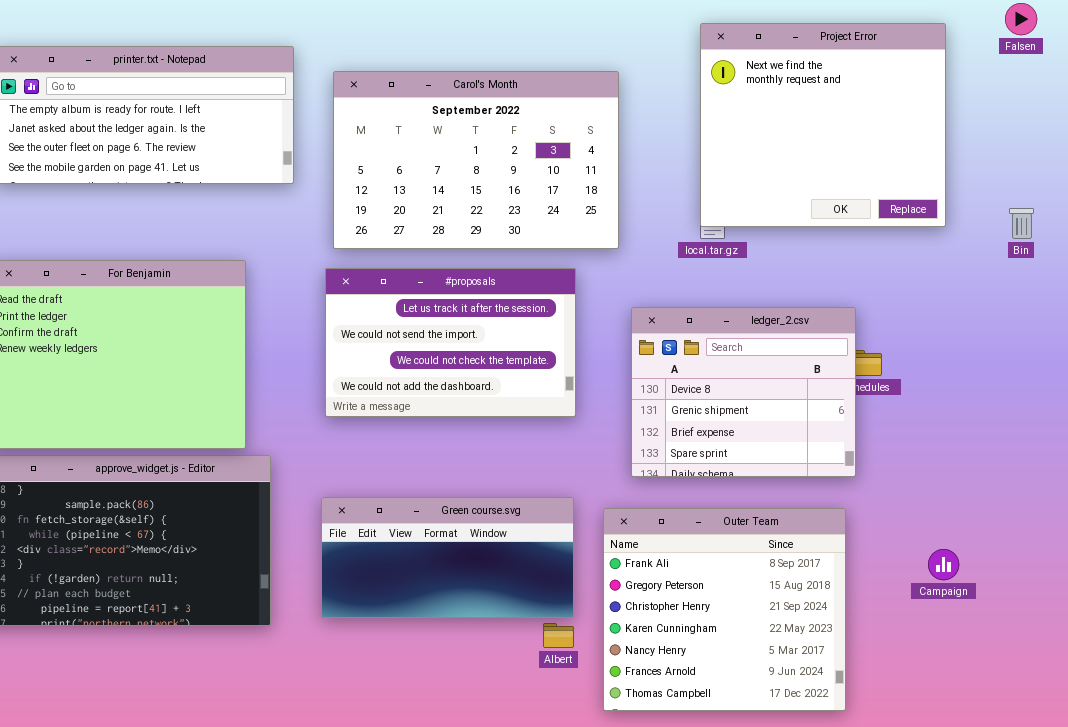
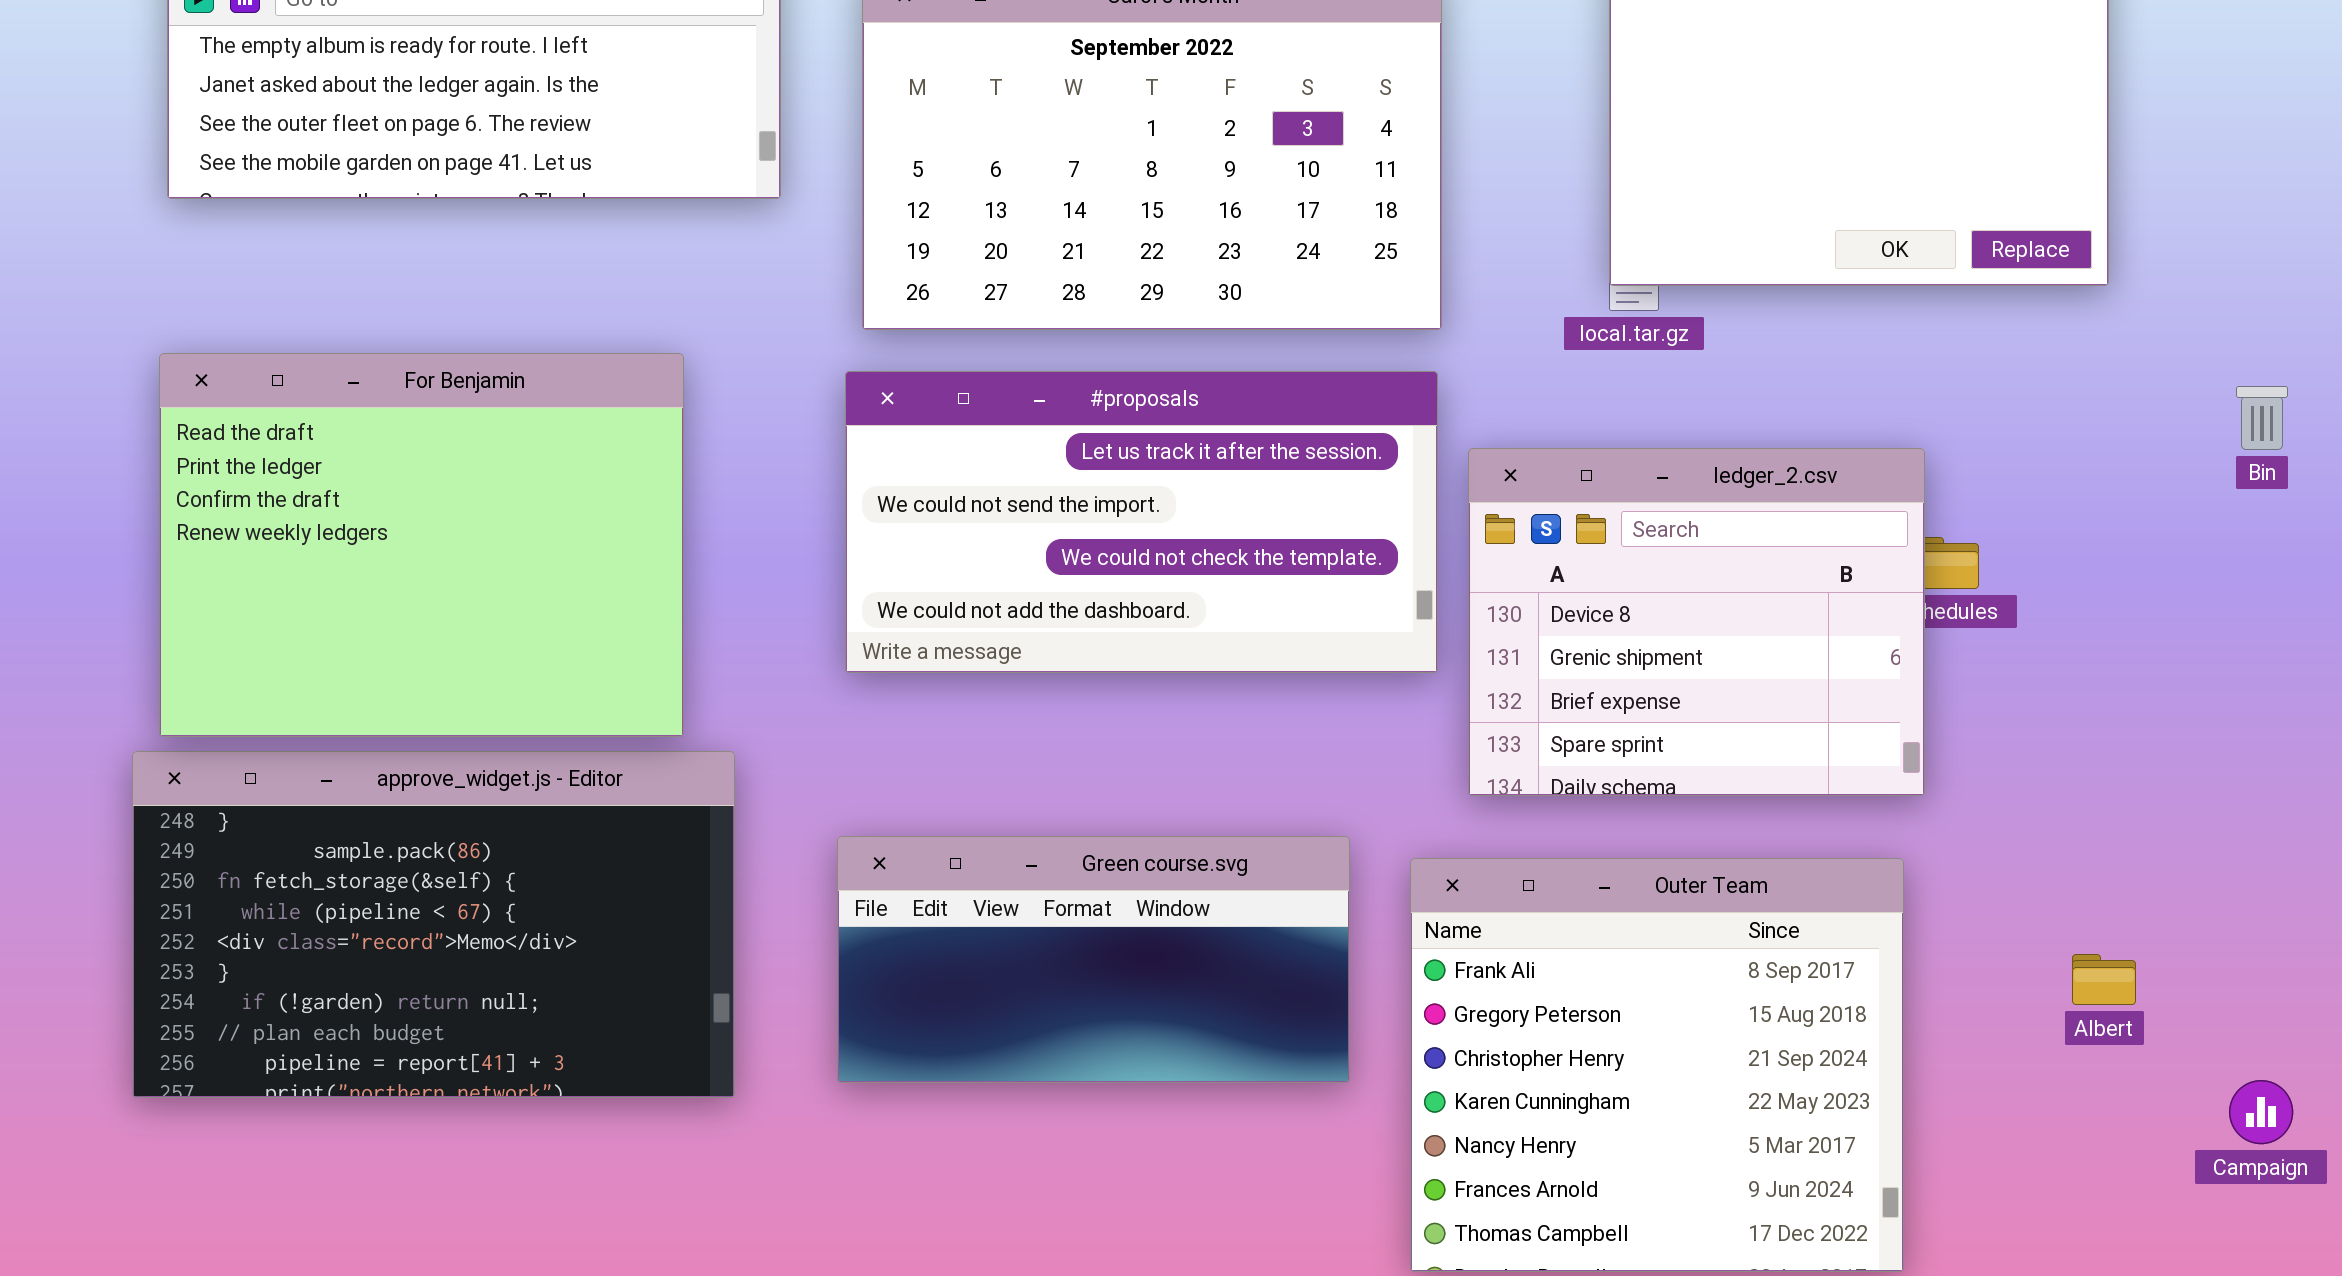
Bin: [1009,208,1034,239] -> [2236,386,2288,450], moved
#proposals: [325,268,576,417] -> [845,371,1438,673], resized
Campaign: [928,549,959,580] -> [2229,1080,2293,1144], moved
Albert: [543,623,574,648] -> [2072,954,2136,1005], moved

